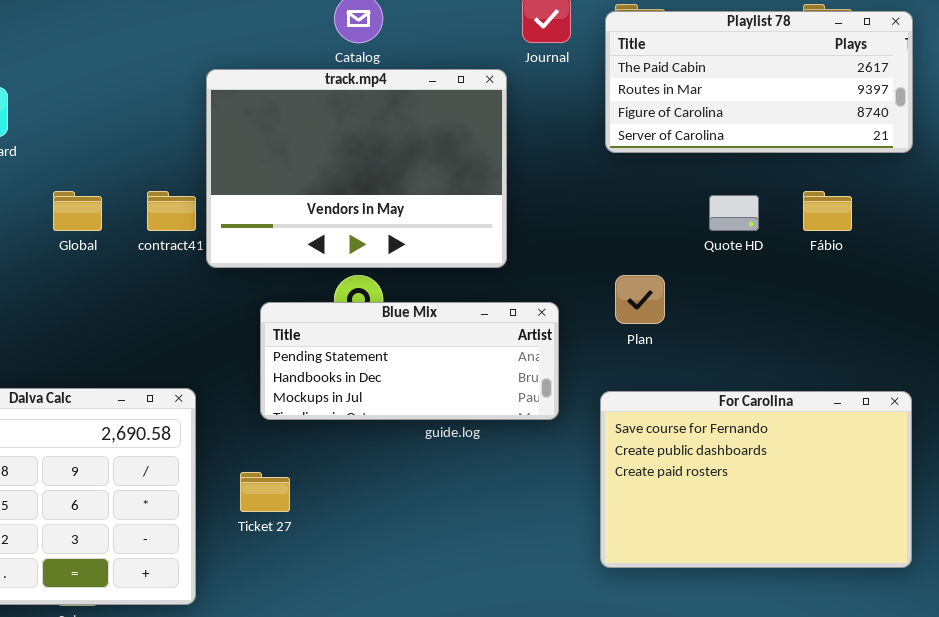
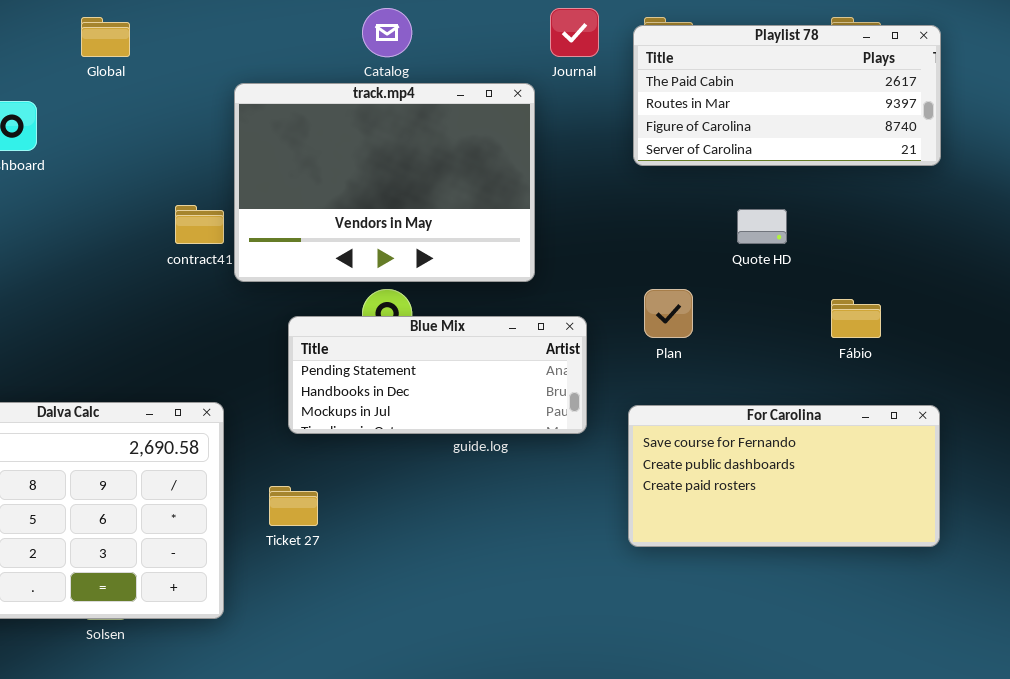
Global: [53,191,102,231] -> [81,17,130,57], moved
Fábio: [803,191,852,231] -> [831,299,881,338], moved
For Carolina: [600,391,912,568] -> [628,405,940,547], resized

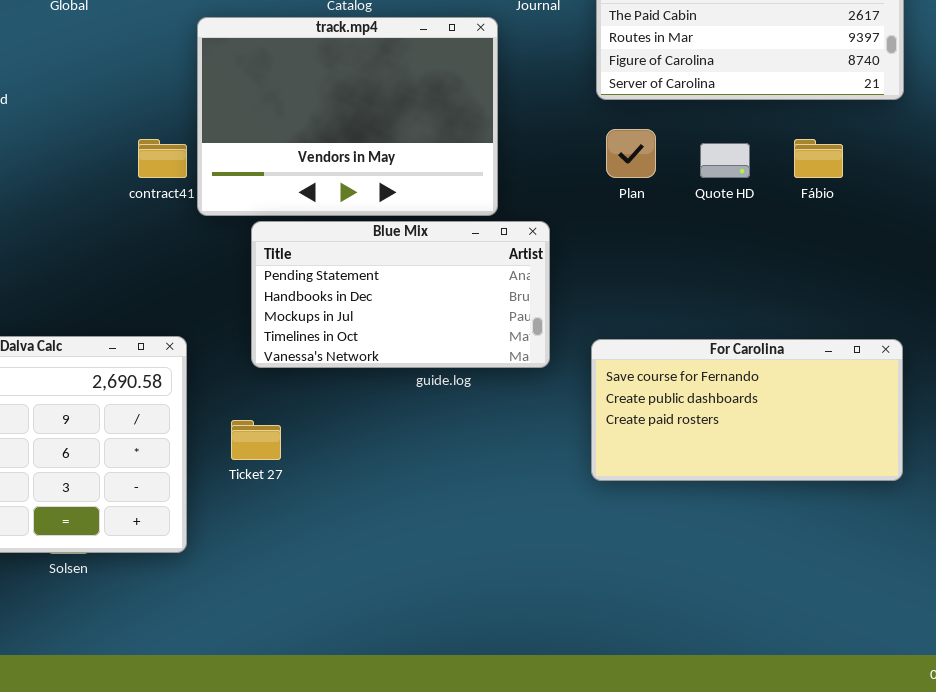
Plan: [644,289,693,338] -> [606,129,656,178], moved
Fábio: [831,299,881,338] -> [794,139,843,178], moved
Blue Mix: [288,316,587,434] -> [251,221,550,368], resized

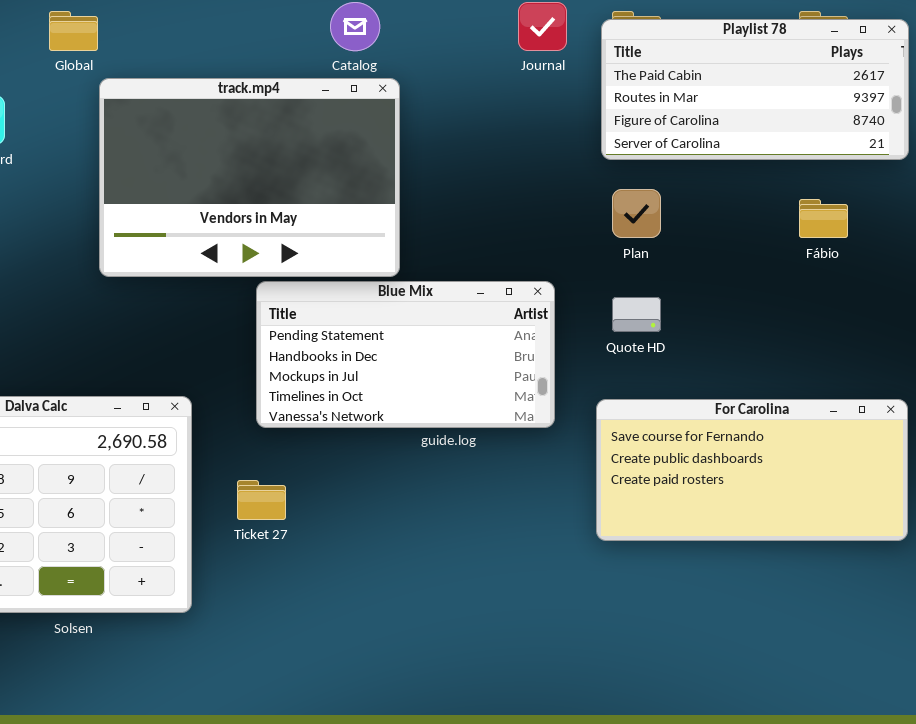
track.mp4: [197,17,498,216] -> [99,78,400,277], moved
Quote HD: [700,143,750,178] -> [612,297,661,332], moved

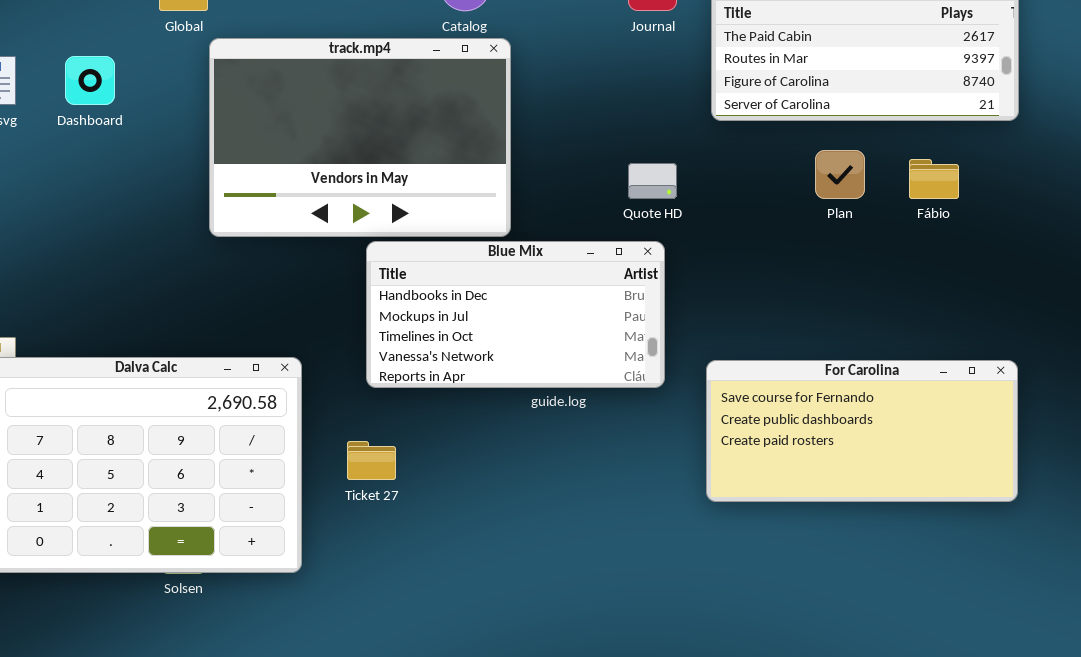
Plan: [612,189,661,238] -> [815,150,865,199], moved
Blue Mix: [256,281,555,428] -> [366,241,665,388], scrolled down 1 row
Quote HD: [612,297,661,332] -> [628,163,677,199], moved

